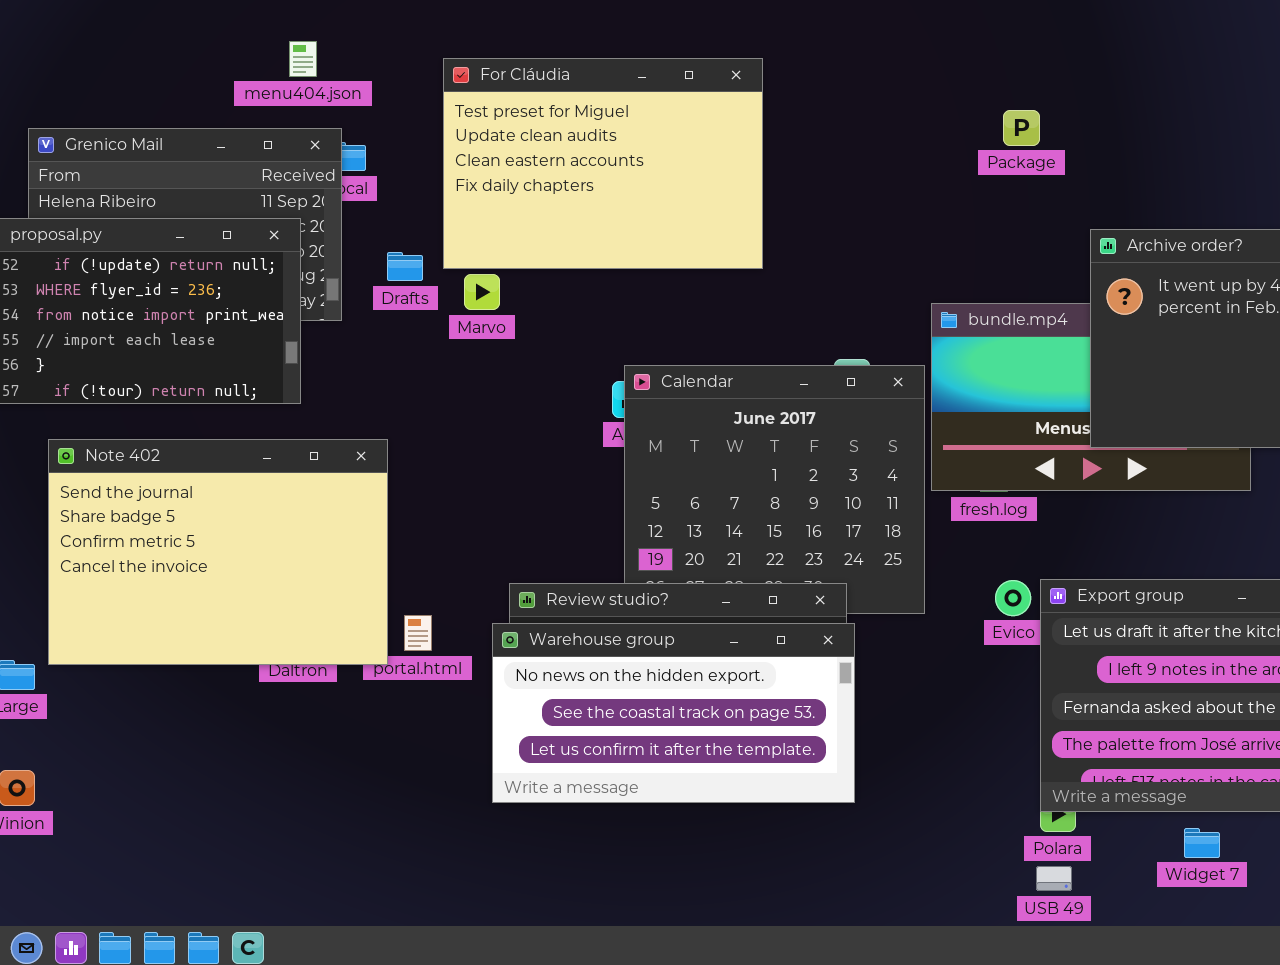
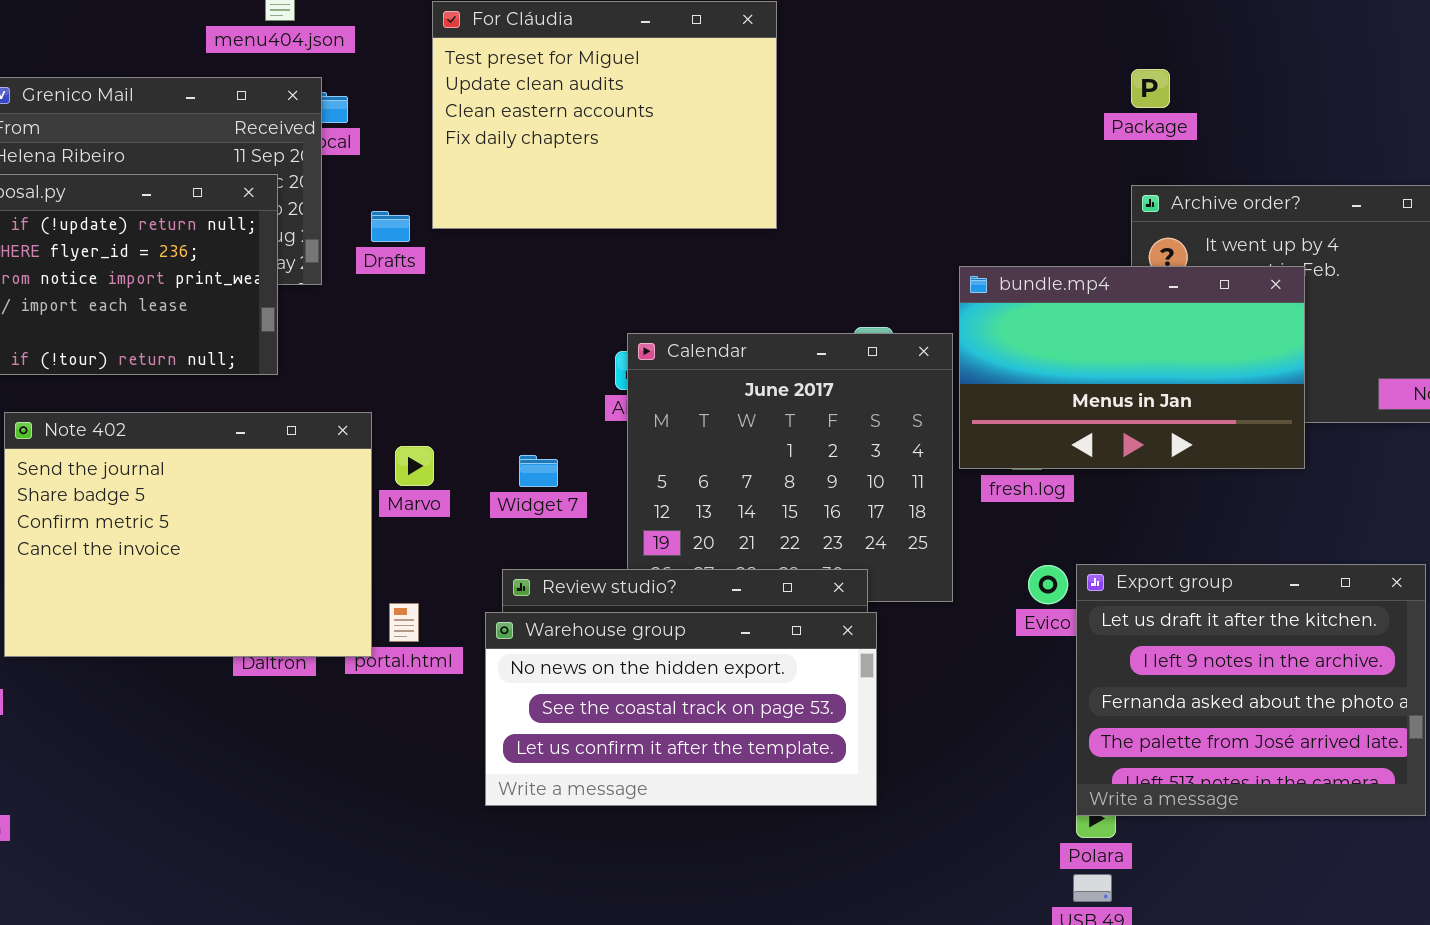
Package: [1003,110,1040,146] -> [1131,69,1170,108], moved
Marvo: [464,274,500,310] -> [395,446,434,486], moved
bundle.mp4: [931,303,1251,491] -> [959,266,1305,469], raised
Widget 7: [1184,828,1220,858] -> [519,455,558,487], moved

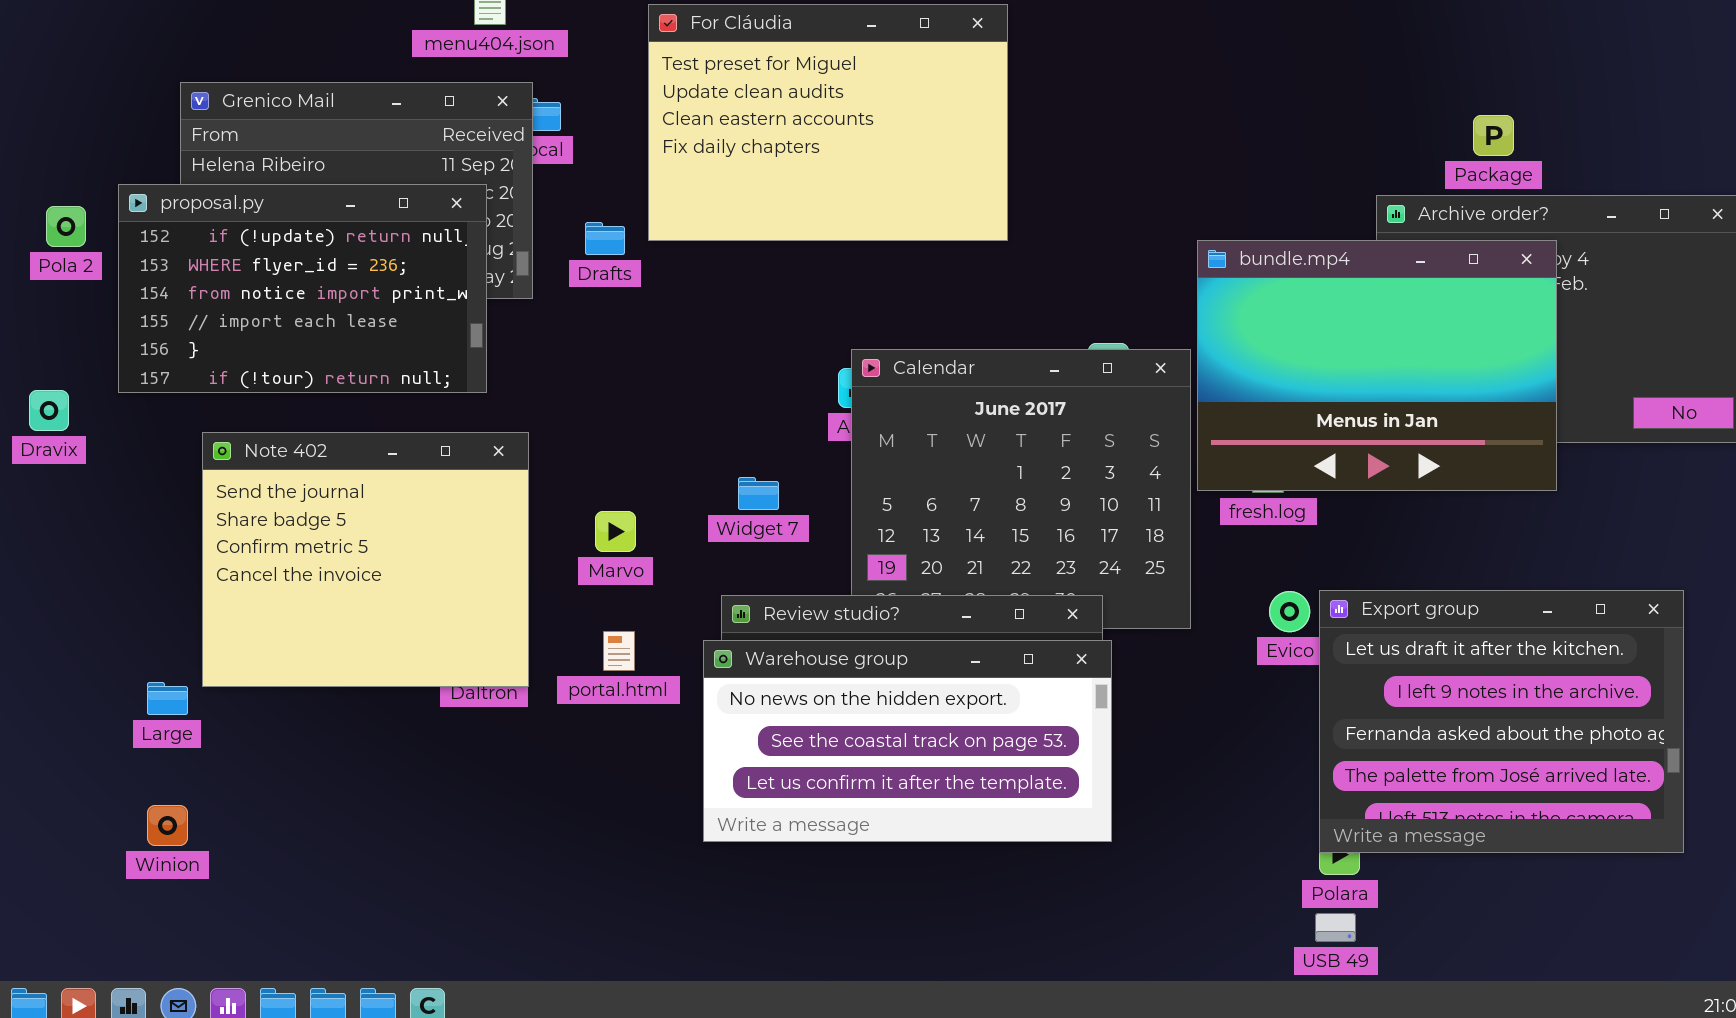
Package: [1131,69,1170,108] -> [1473,115,1514,156], moved
bundle.mp4: [959,266,1305,469] -> [1197,240,1557,491], resized
Note 402: [4,412,372,657] -> [202,432,529,687], resized
Marvo: [395,446,434,486] -> [595,511,636,552], moved

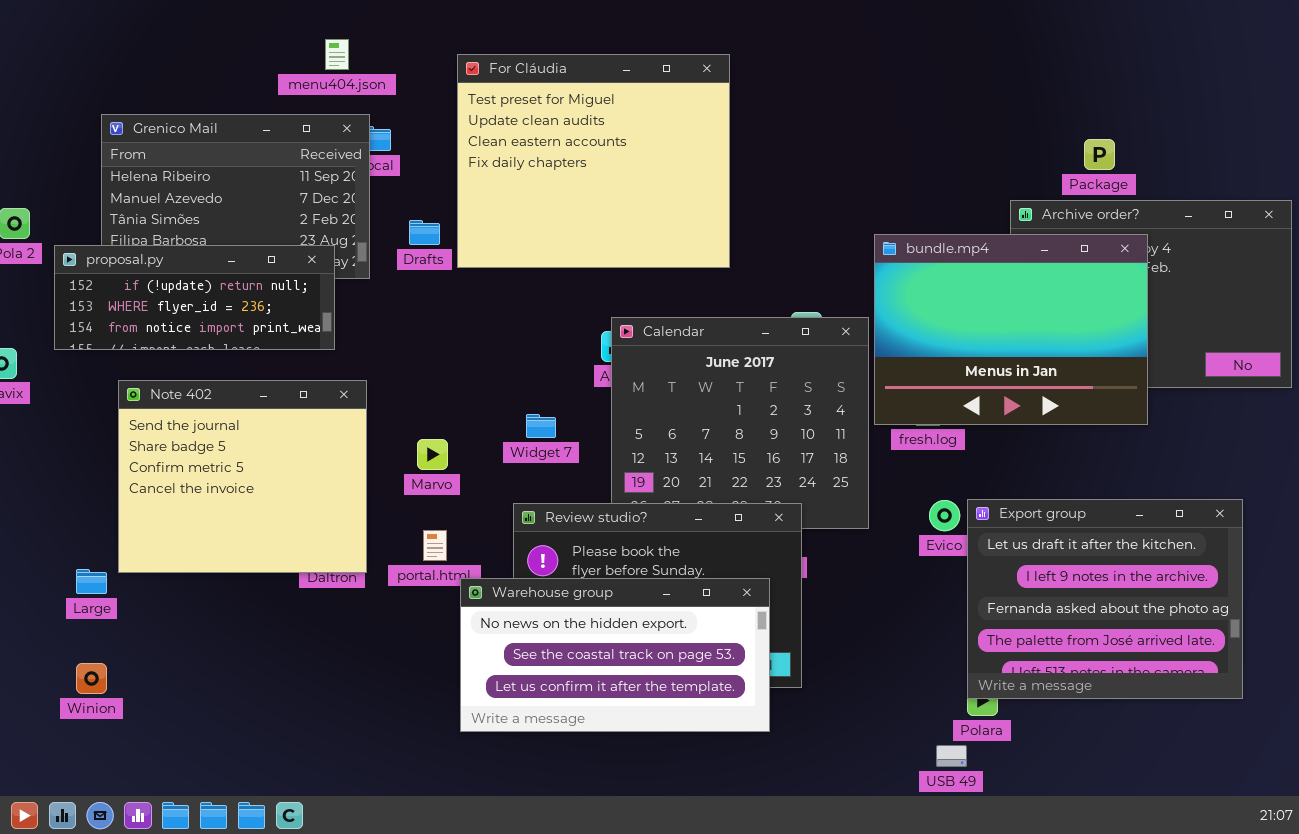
For Cláudia: [648,4,1008,241] -> [457,54,730,268], resized
proposal.py: [118,184,487,393] -> [54,245,335,350], resized
Warehouse group: [703,640,1112,842] -> [460,578,770,732], moved
USB 49: [1315,913,1356,942] -> [936,745,967,767], moved

